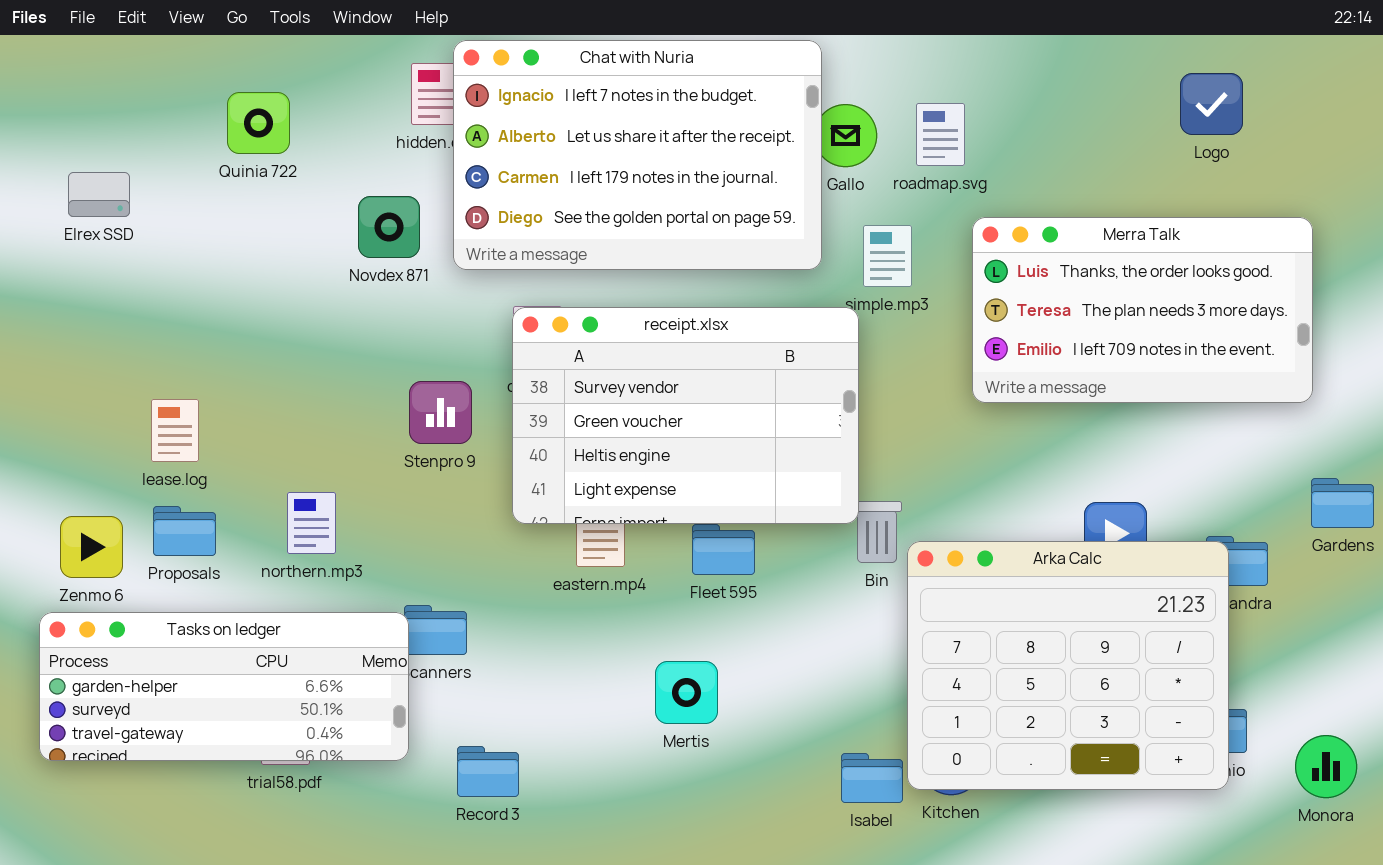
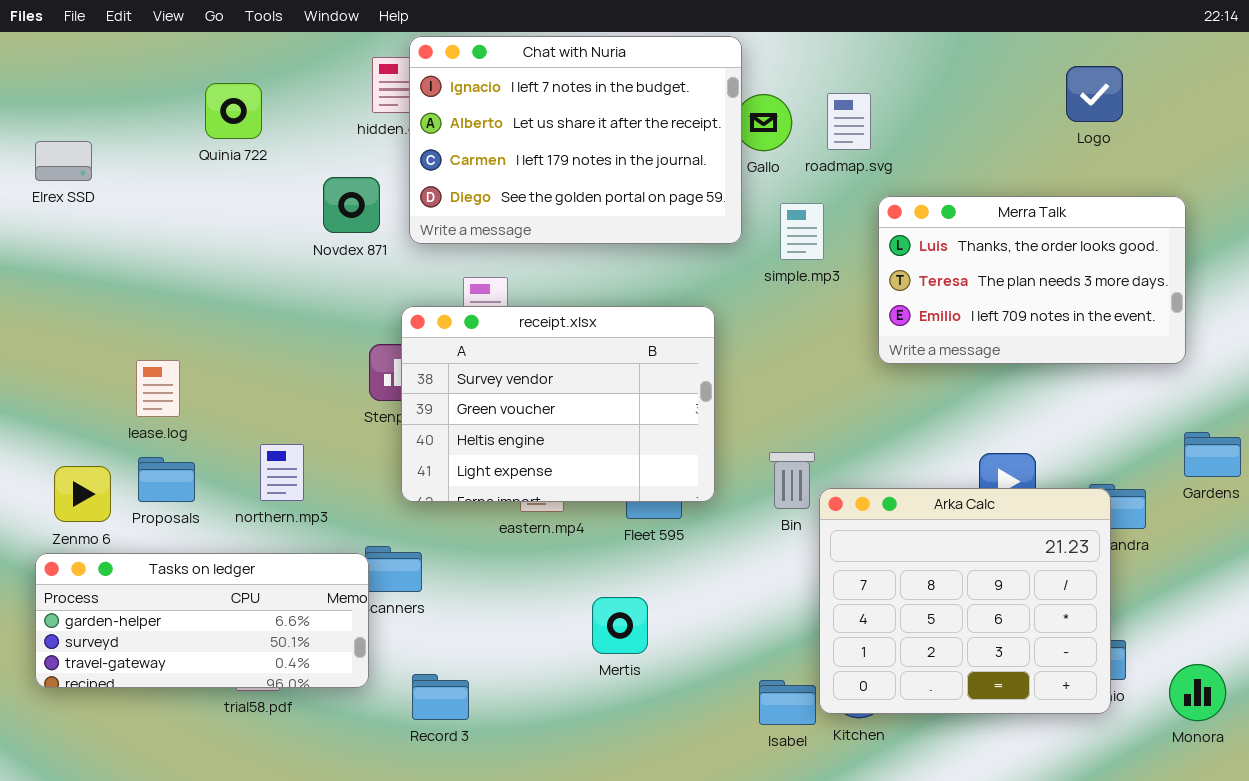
Elrex SSD: [68,172,130,217] -> [35,141,92,181], moved
receipt.xlsx: [512,307,859,524] -> [401,306,715,502], moved

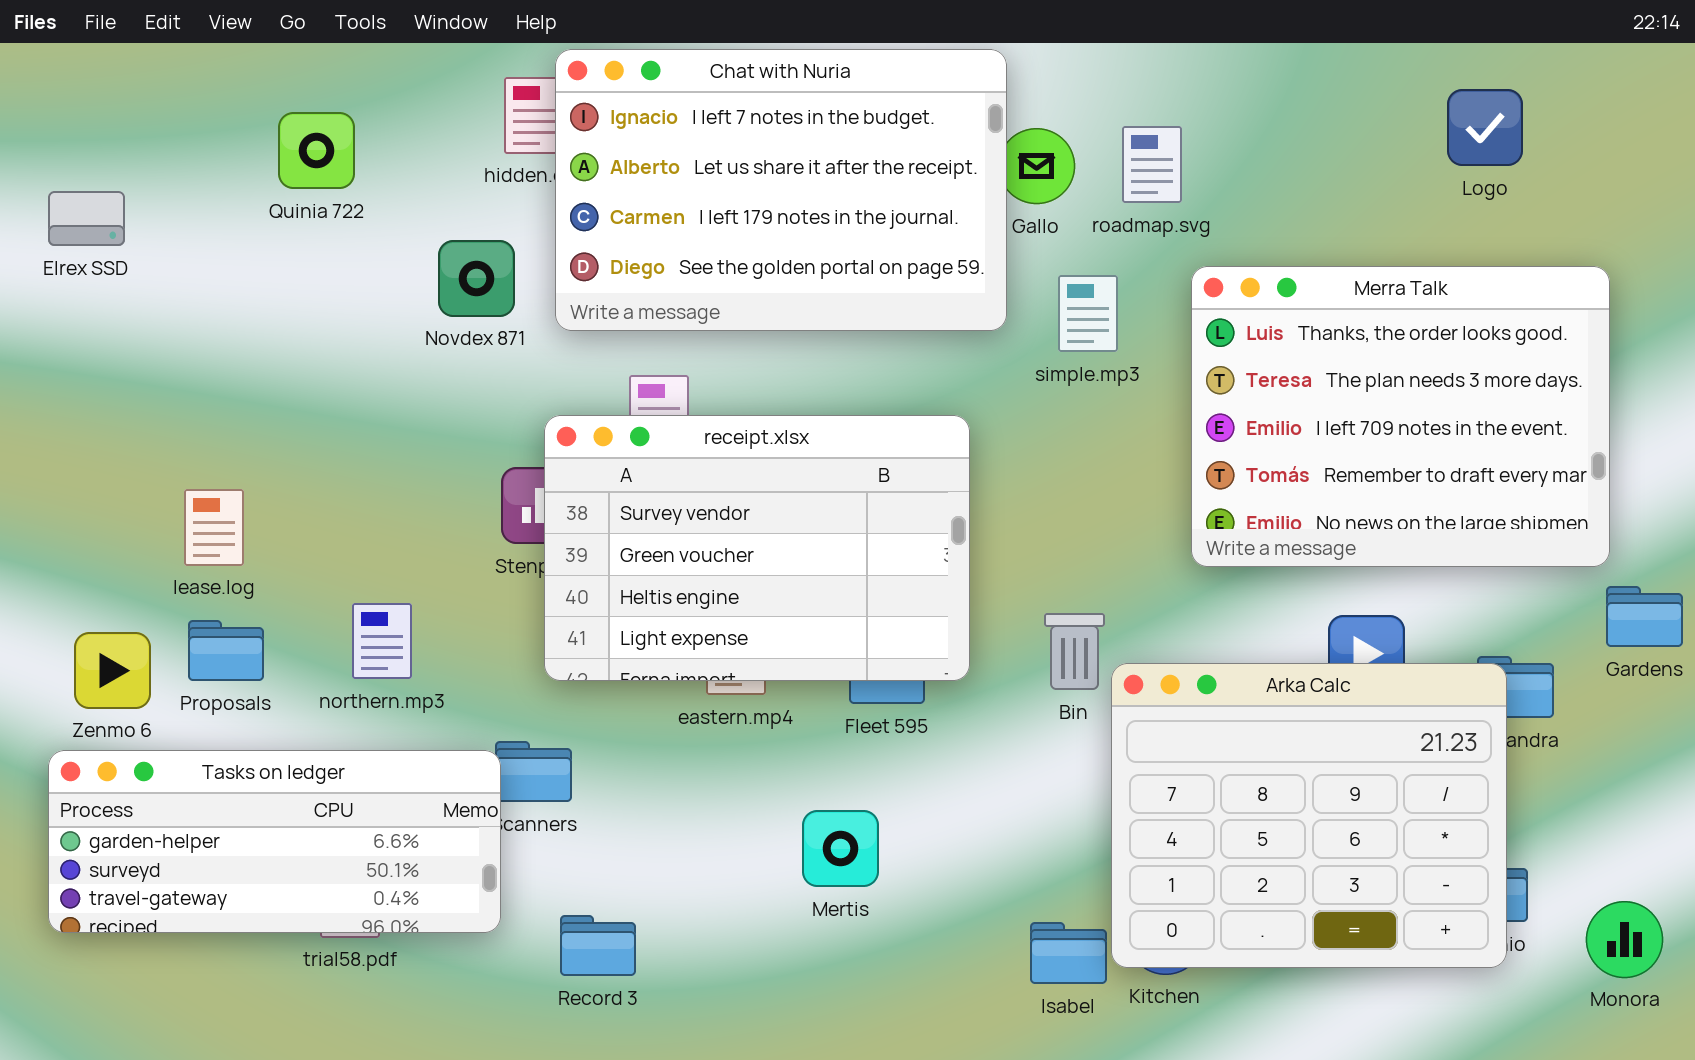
Merra Talk: [878,196,1186,364] -> [1191,266,1610,567], resized

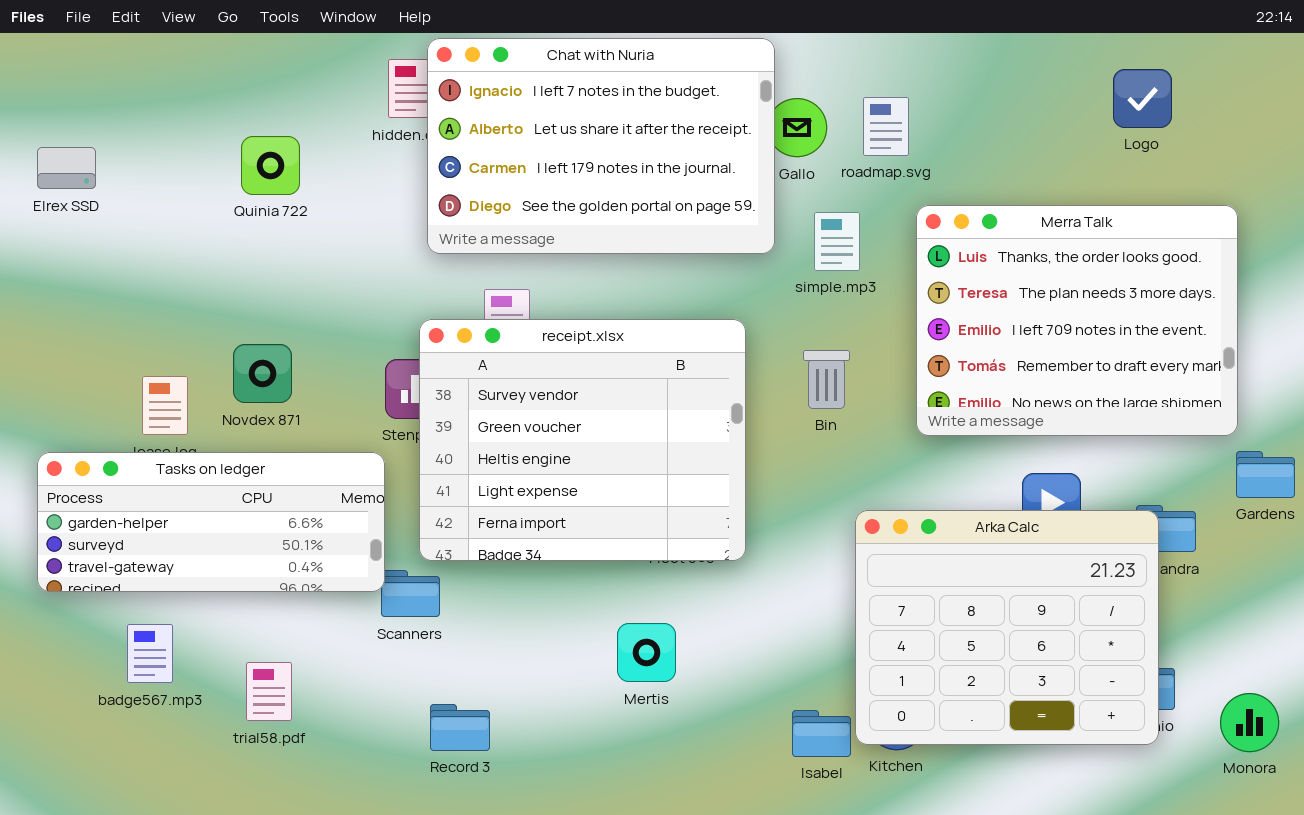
Quinia 722: [278,112,355,189] -> [241,136,300,195], moved
Novdex 871: [438,240,515,317] -> [233,344,292,403], moved
receipt.xlsx: [544,415,970,681] -> [419,319,746,561], resized
Bin: [1044,613,1105,690] -> [803,350,850,409], moved
Tasks on ledger: [48,750,501,933] -> [37,452,385,592], moved

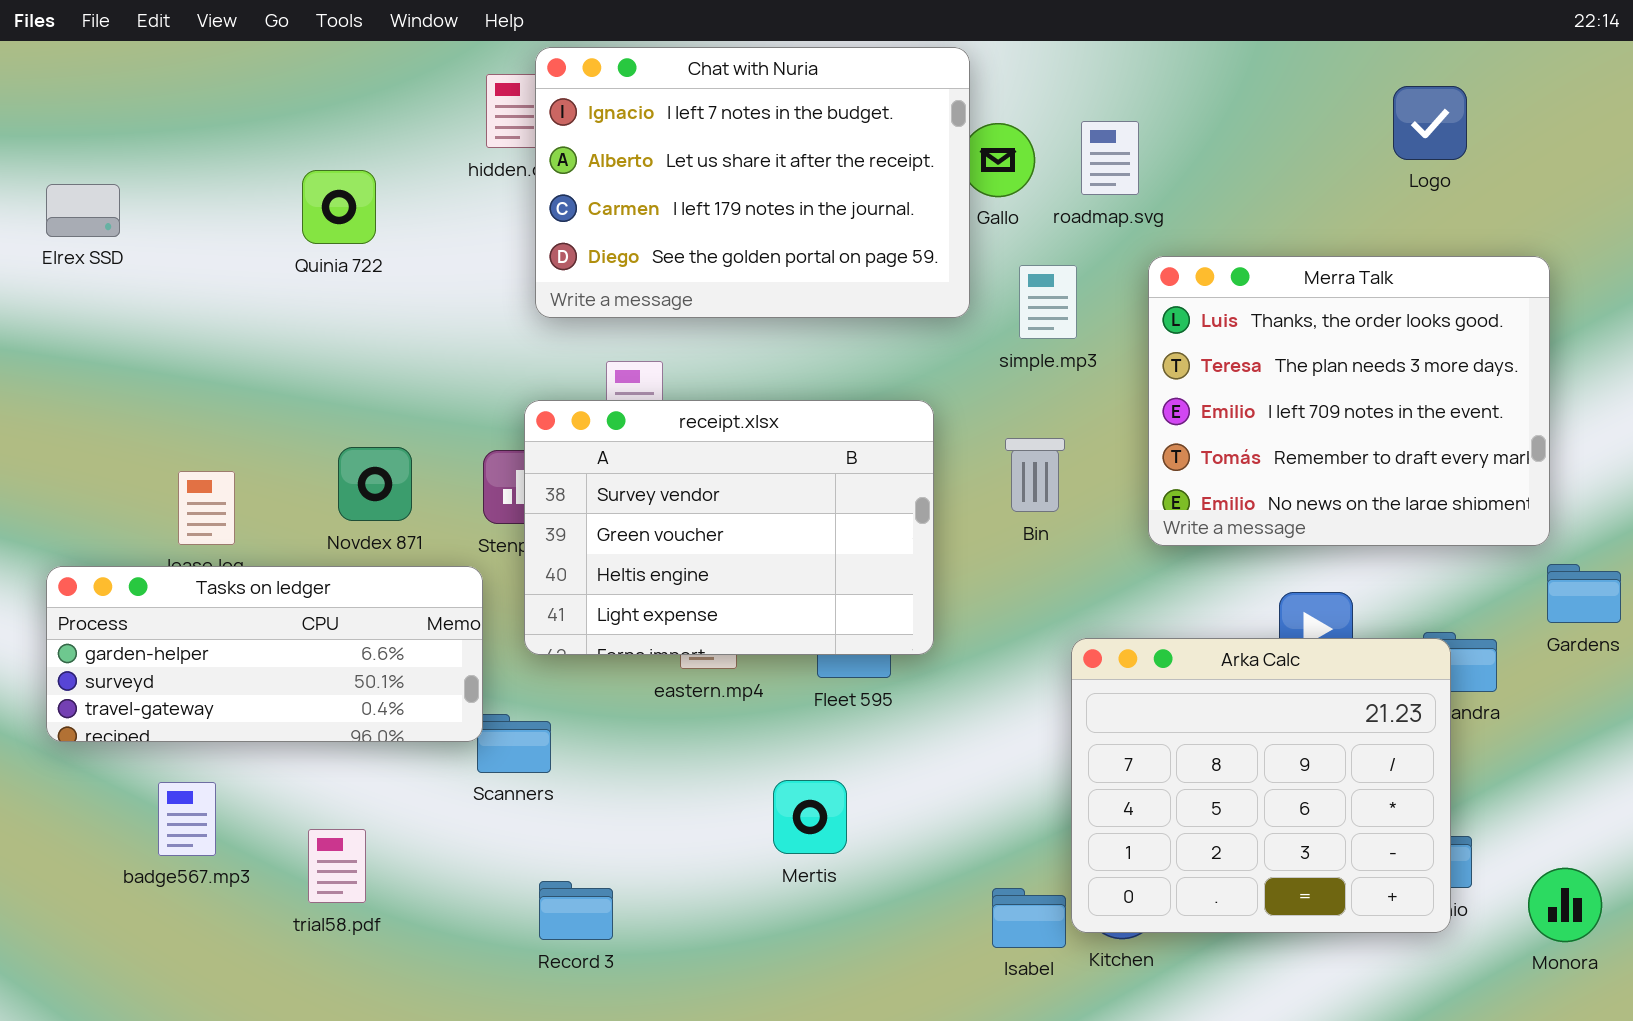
receipt.xlsx: [419,319,746,561] -> [524,400,934,655], resized
Novdex 871: [233,344,292,403] -> [338,447,412,521], moved

